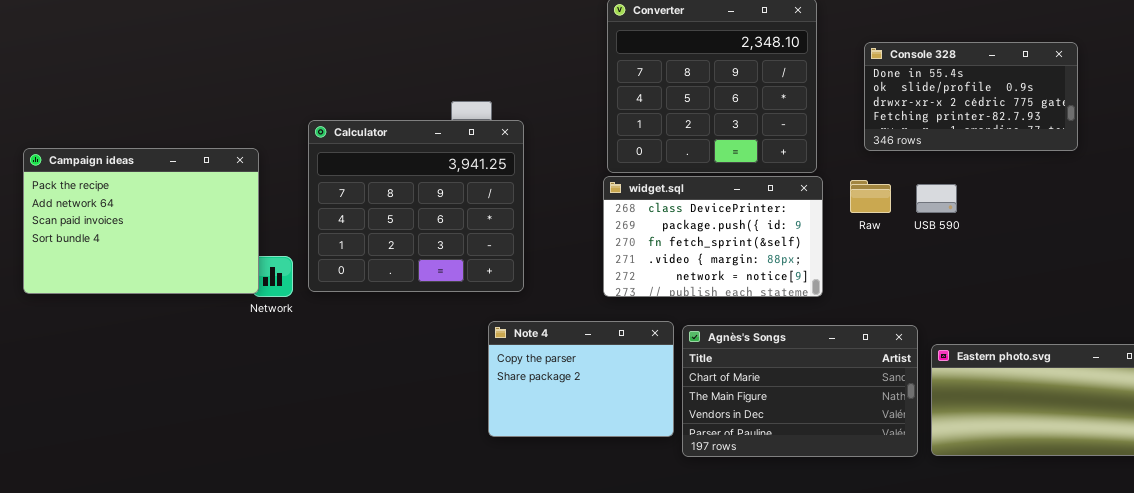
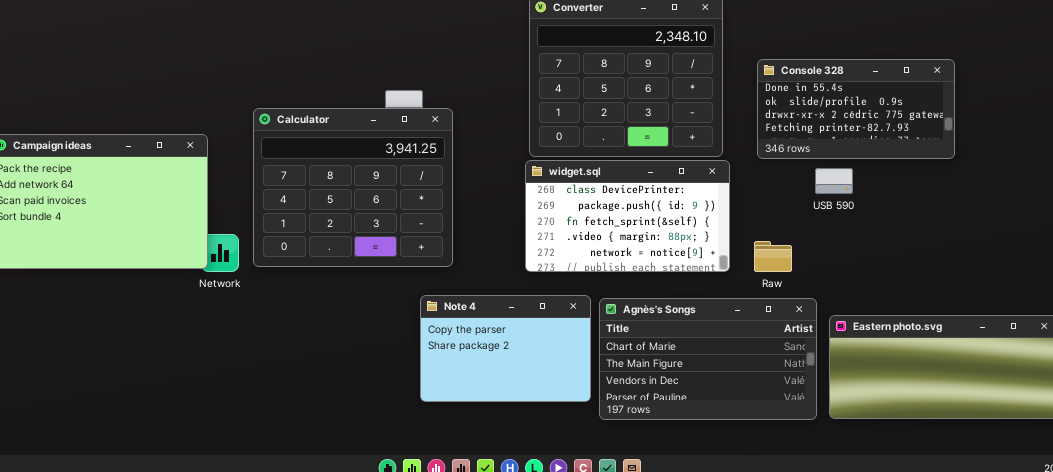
Console 328: [864,42,1078,151] -> [757,59,955,159], moved
Raw: [850,180,891,213] -> [754,241,792,272], moved

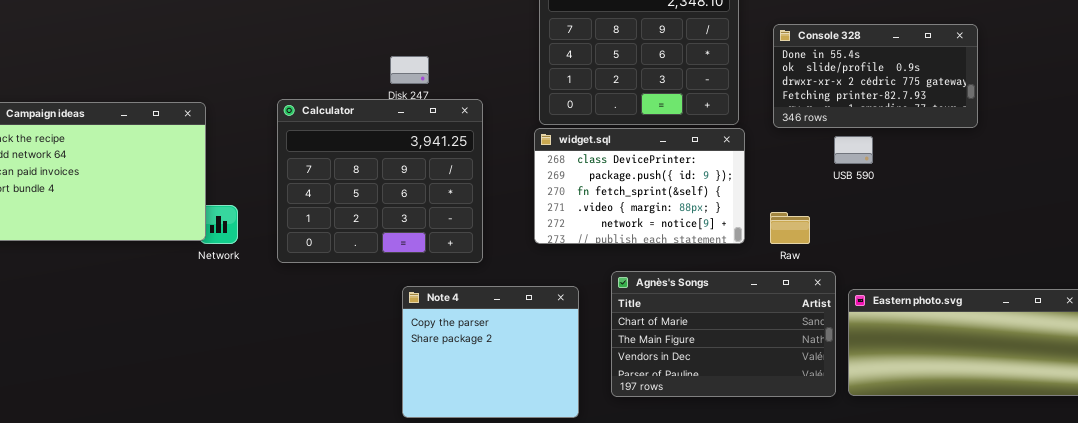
Calculator: [253,108,453,267] -> [277,99,483,263], moved
Note 4: [420,295,591,402] -> [402,286,579,418], moved, resized

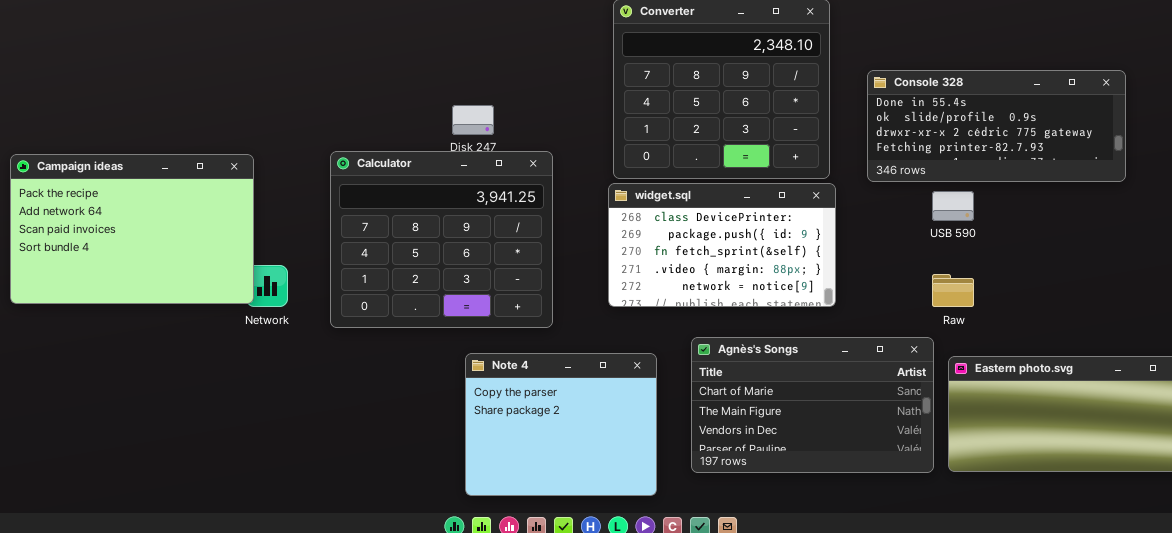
Console 328: [773,24,978,128] -> [867,70,1126,182], resized
Raw: [770,212,810,244] -> [932,274,974,307], moved

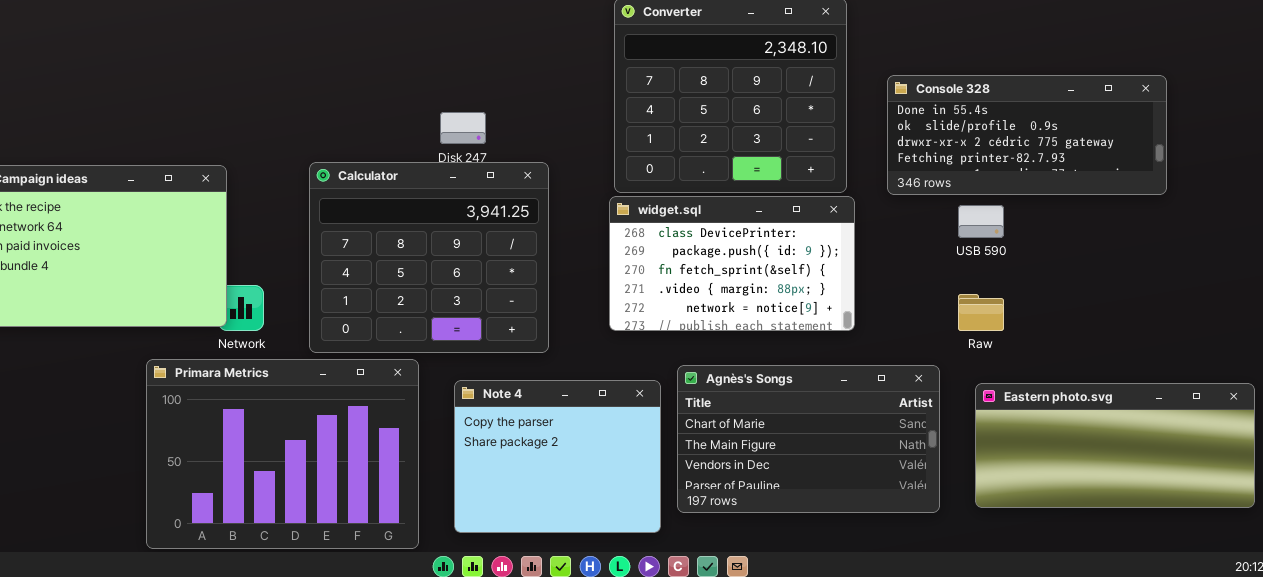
Primara Metrics: none -> [146,359,419,549], opened
Agnès's Songs: [691,337,934,473] -> [677,365,940,513], moved

